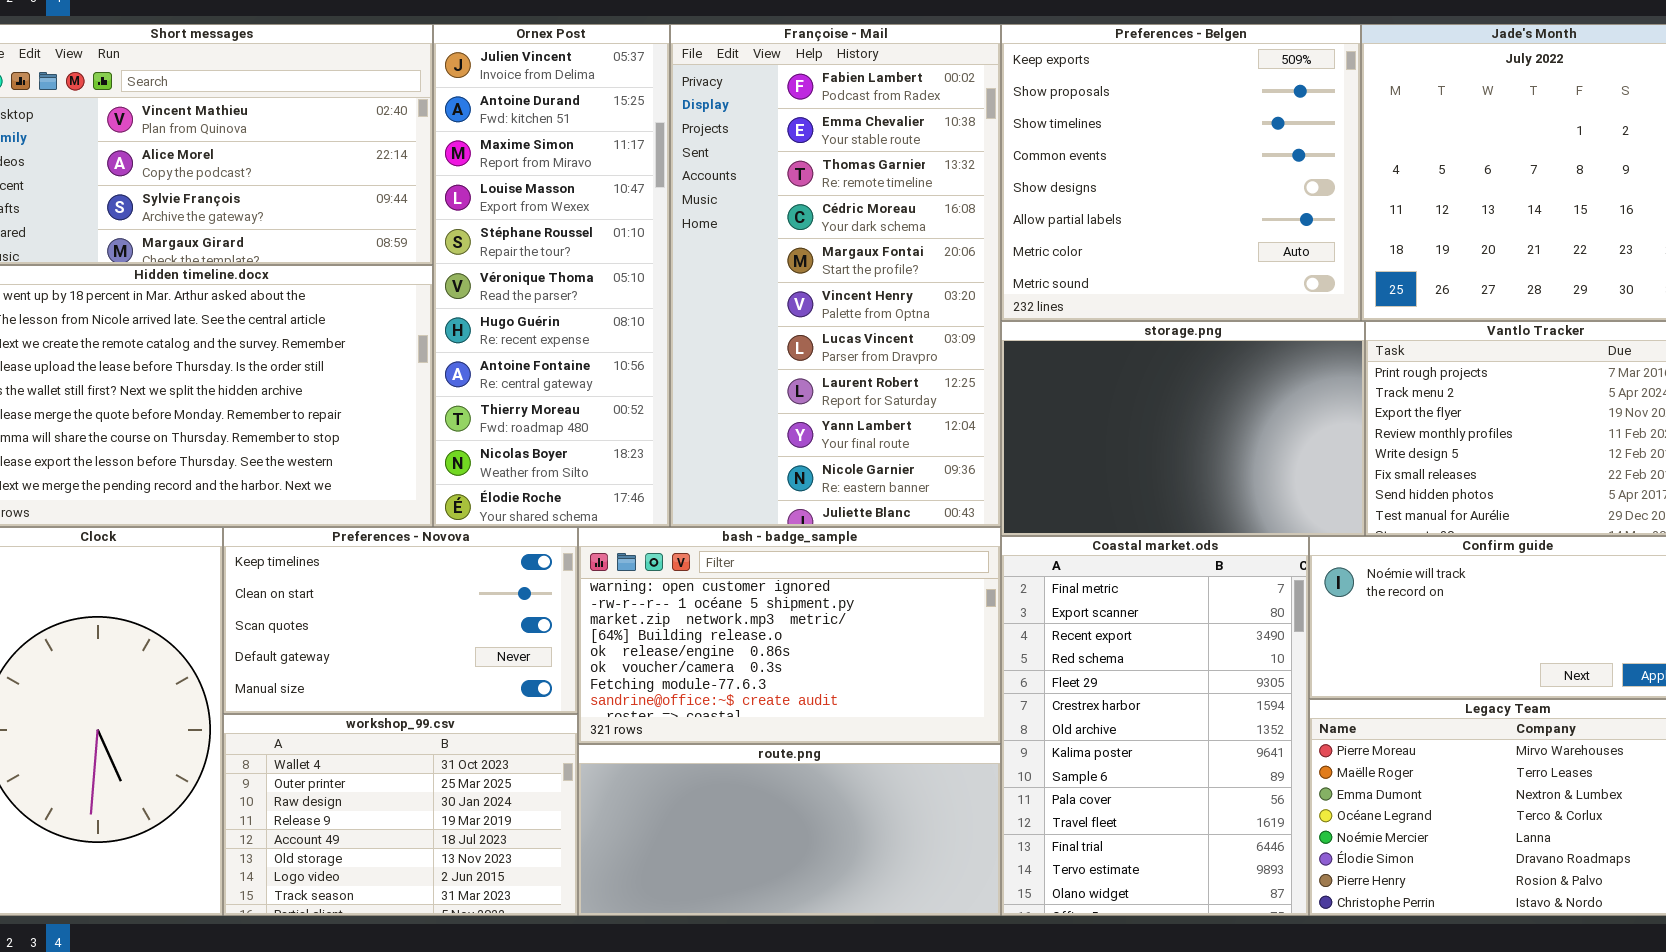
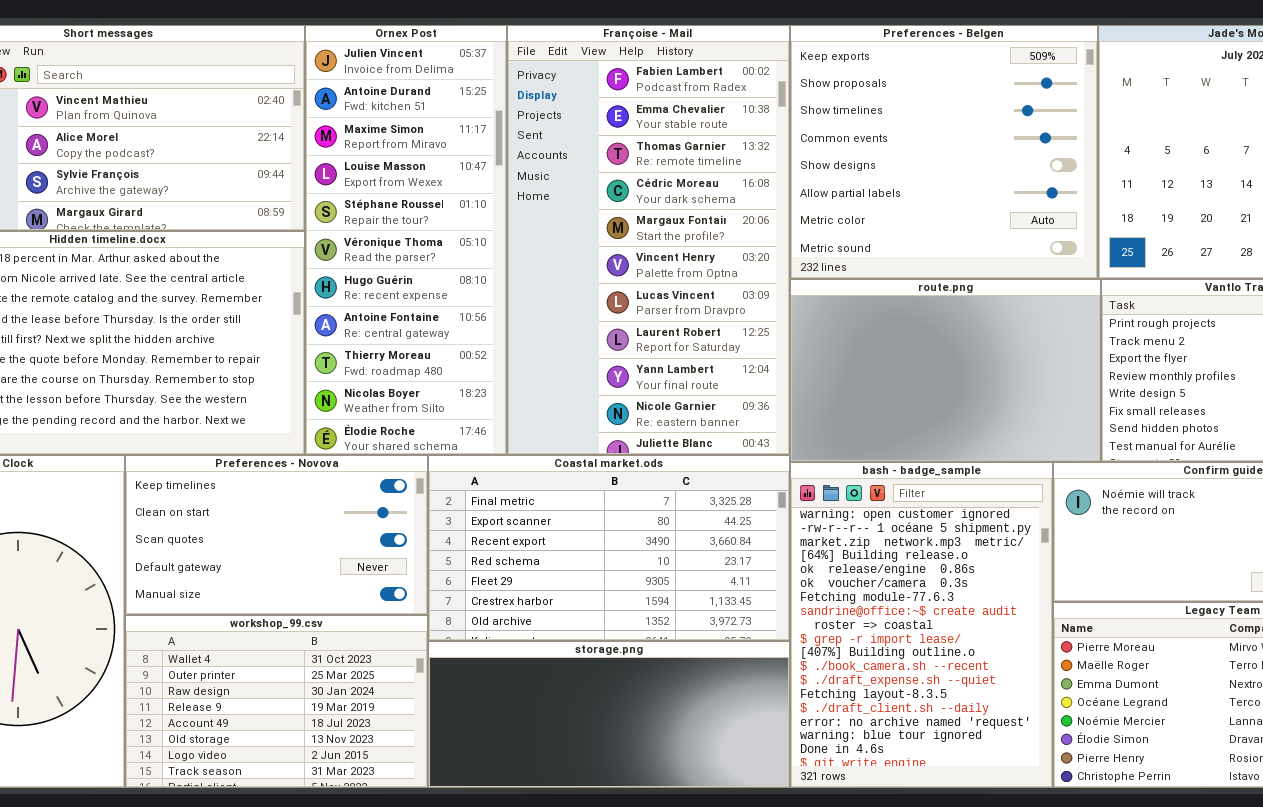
storage.png: [1001,321,1365,536] -> [428,641,790,788], moved, resized
bash - badge_sample: [578,527,1001,744] -> [790,462,1053,788], moved, resized
Coastal market.ods: [1001,536,1309,916] -> [428,455,790,641], moved, resized
route.png: [578,744,1001,916] -> [790,279,1101,462], moved, resized

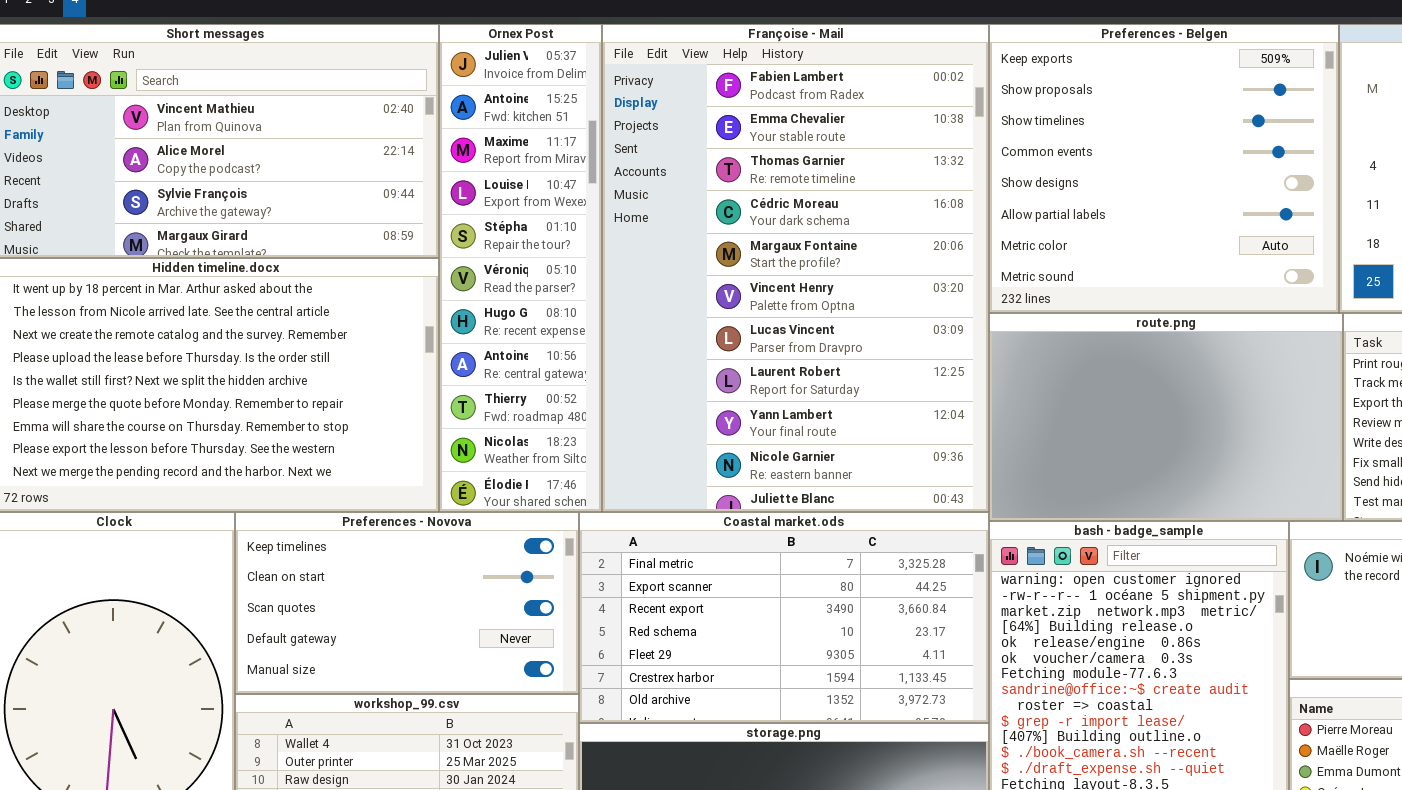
Ornex Post: [305,25,507,455] -> [439,24,602,512], resized
Françoise - Mail: [507,25,790,455] -> [602,24,989,512], resized

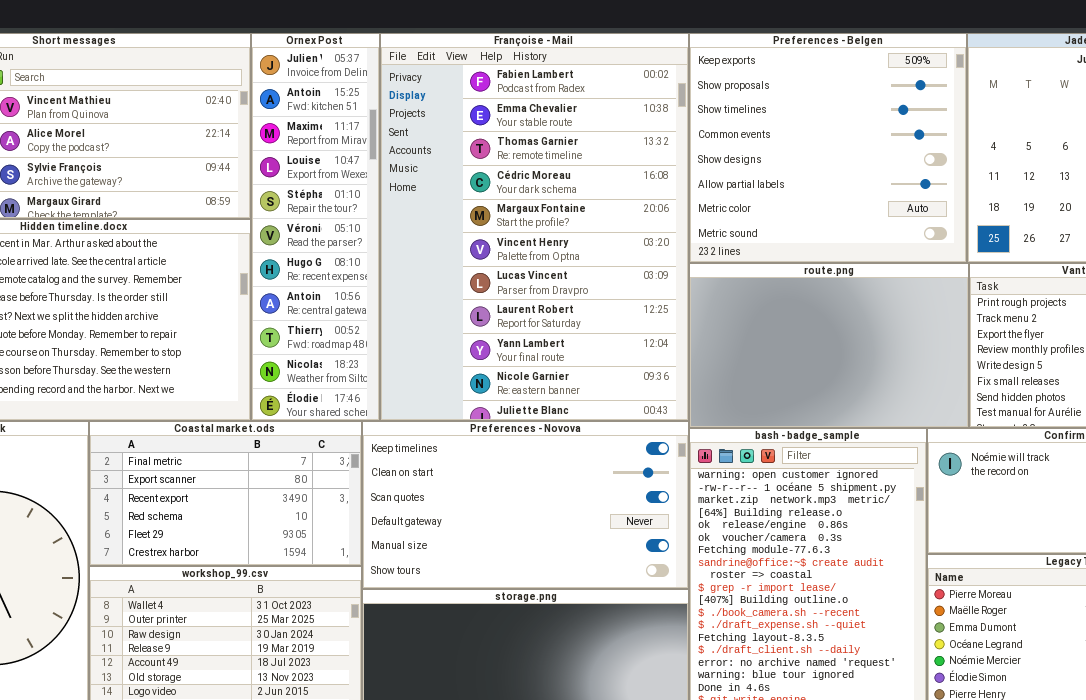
Preferences - Novova: [235,512,579,694] -> [362,421,689,589], moved, resized
Coastal market.ods: [579,512,989,723] -> [89,421,362,566], moved, resized

